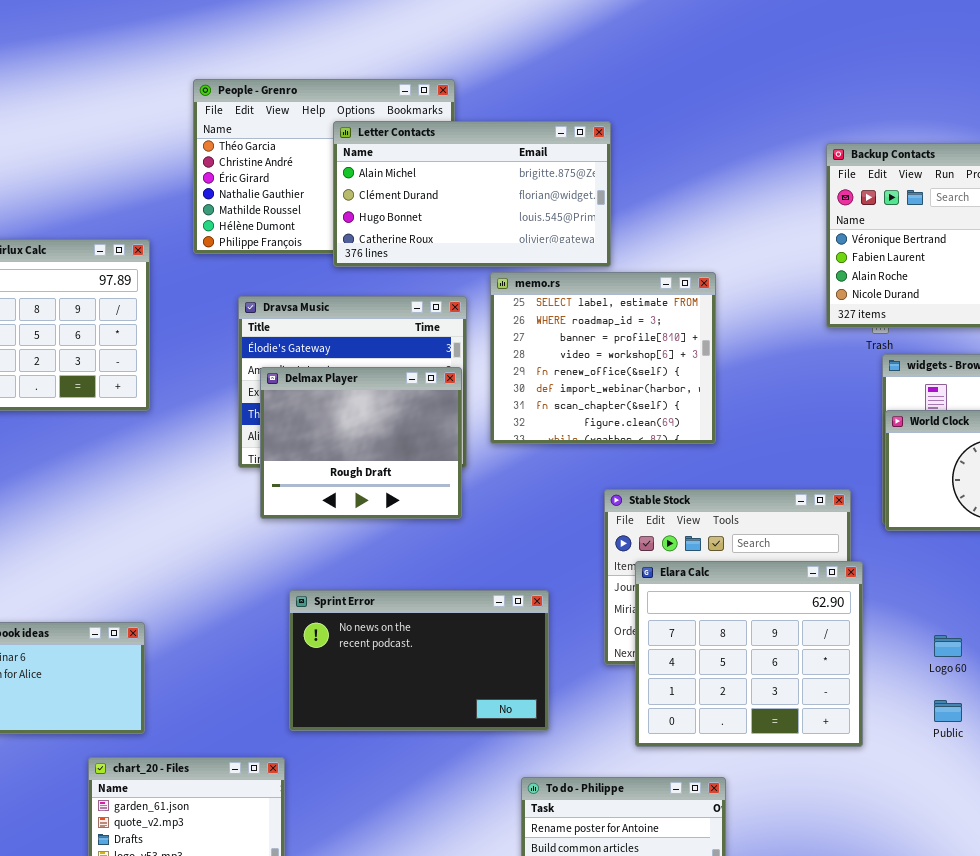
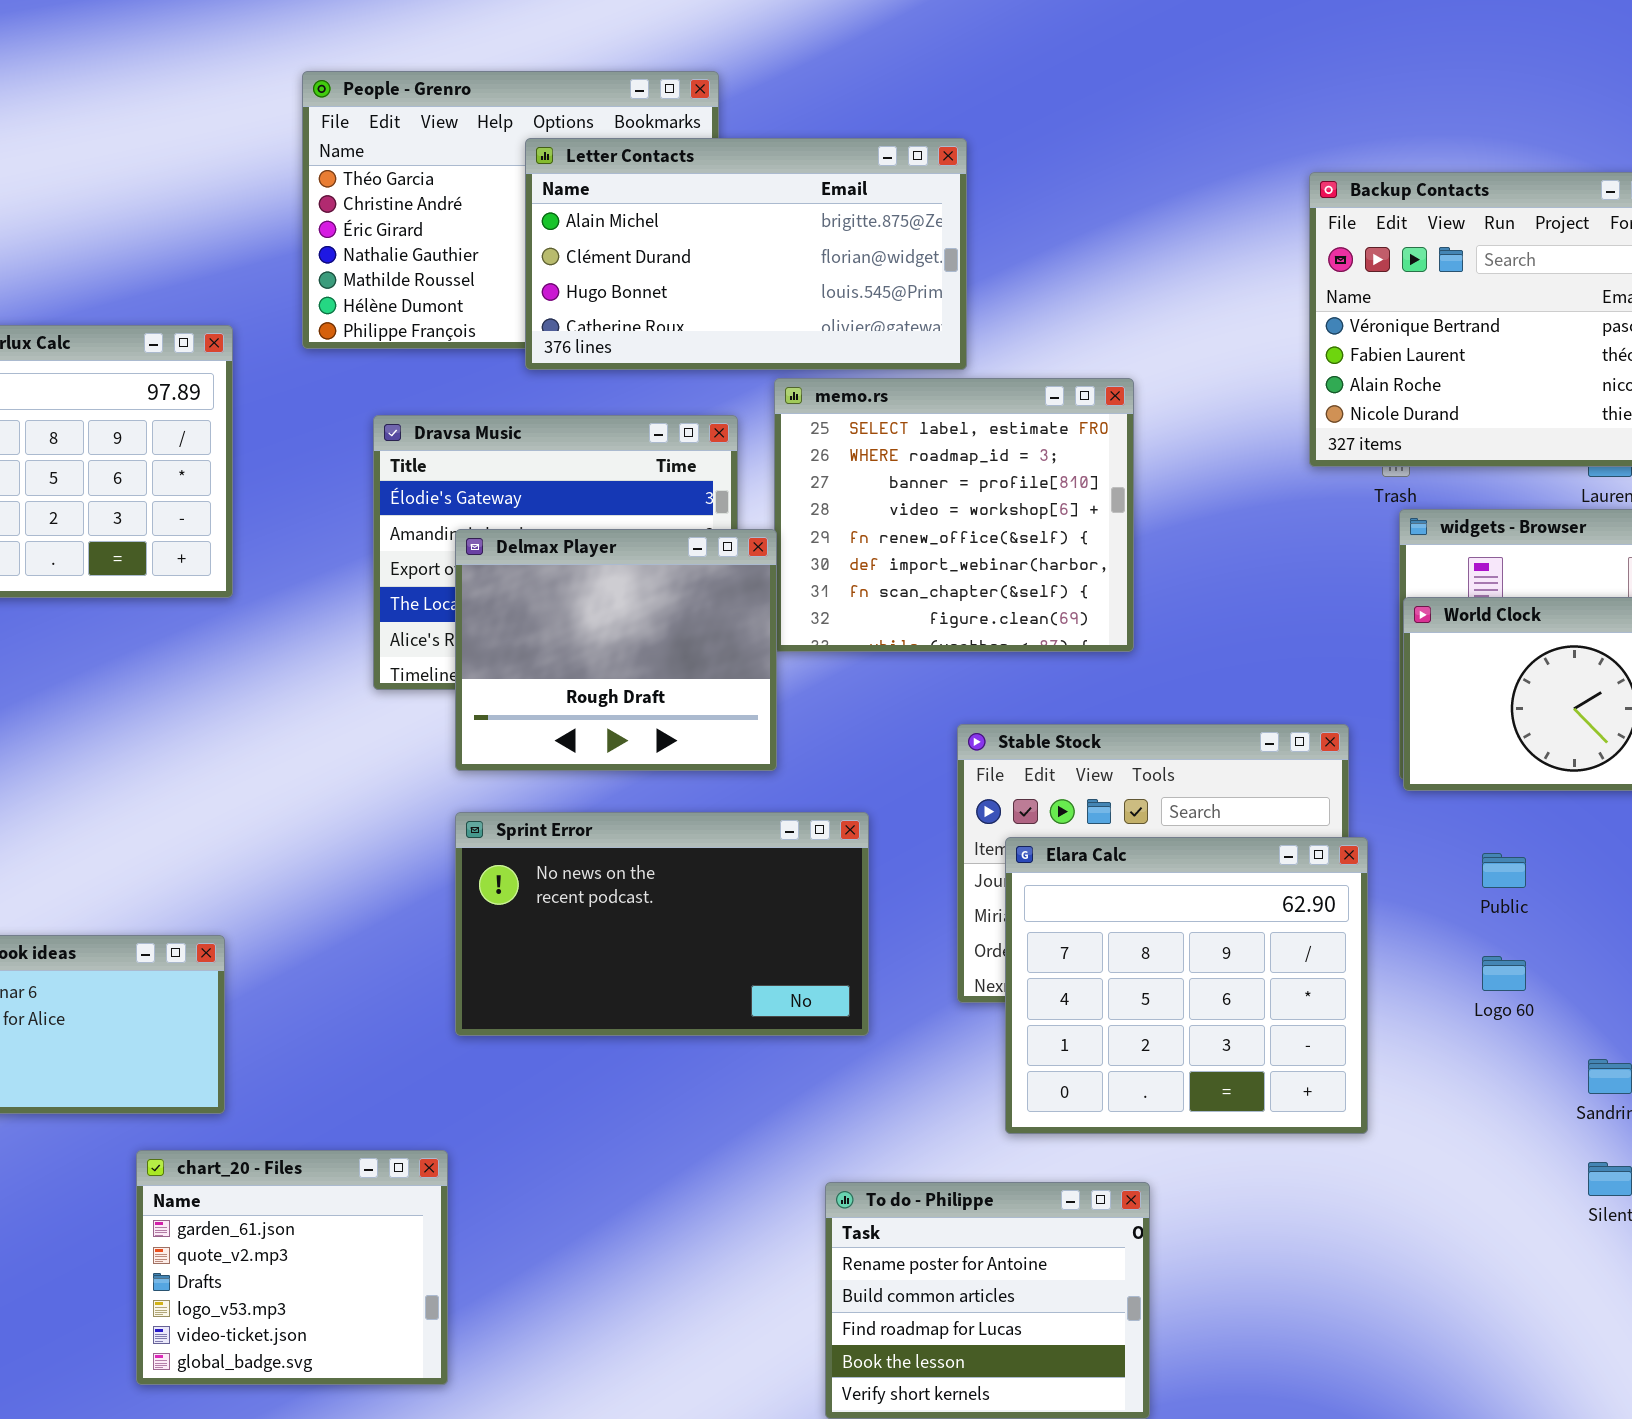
Delmax Player: [260,367,462,519] -> [455,529,777,771], moved
Sprint Error: [289,590,549,731] -> [455,812,869,1036], moved
Public: [934,700,962,722] -> [1482,853,1526,888], moved

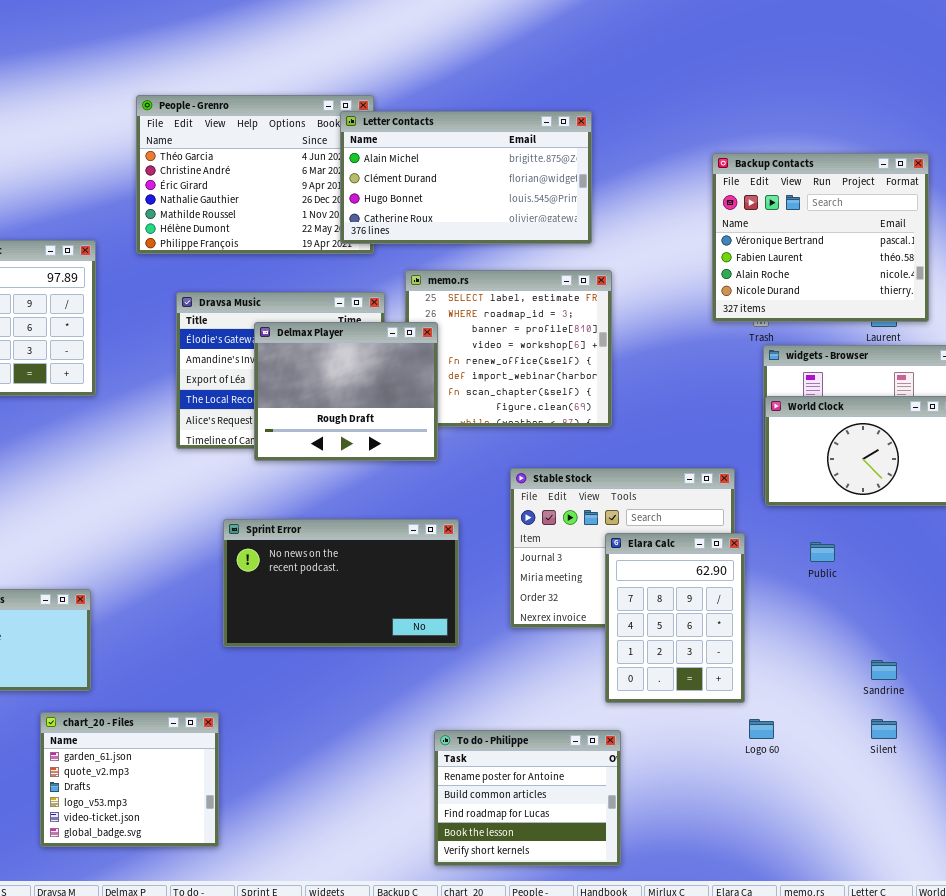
Letter Contacts: [525,138,967,370] -> [340,111,592,244], moved
Delmax Player: [455,529,777,771] -> [254,322,438,461], moved
Elara Calc: [1005,837,1368,1134] -> [605,533,745,703], resized
Logo 60: [1482,956,1526,991] -> [749,719,774,739], moved

